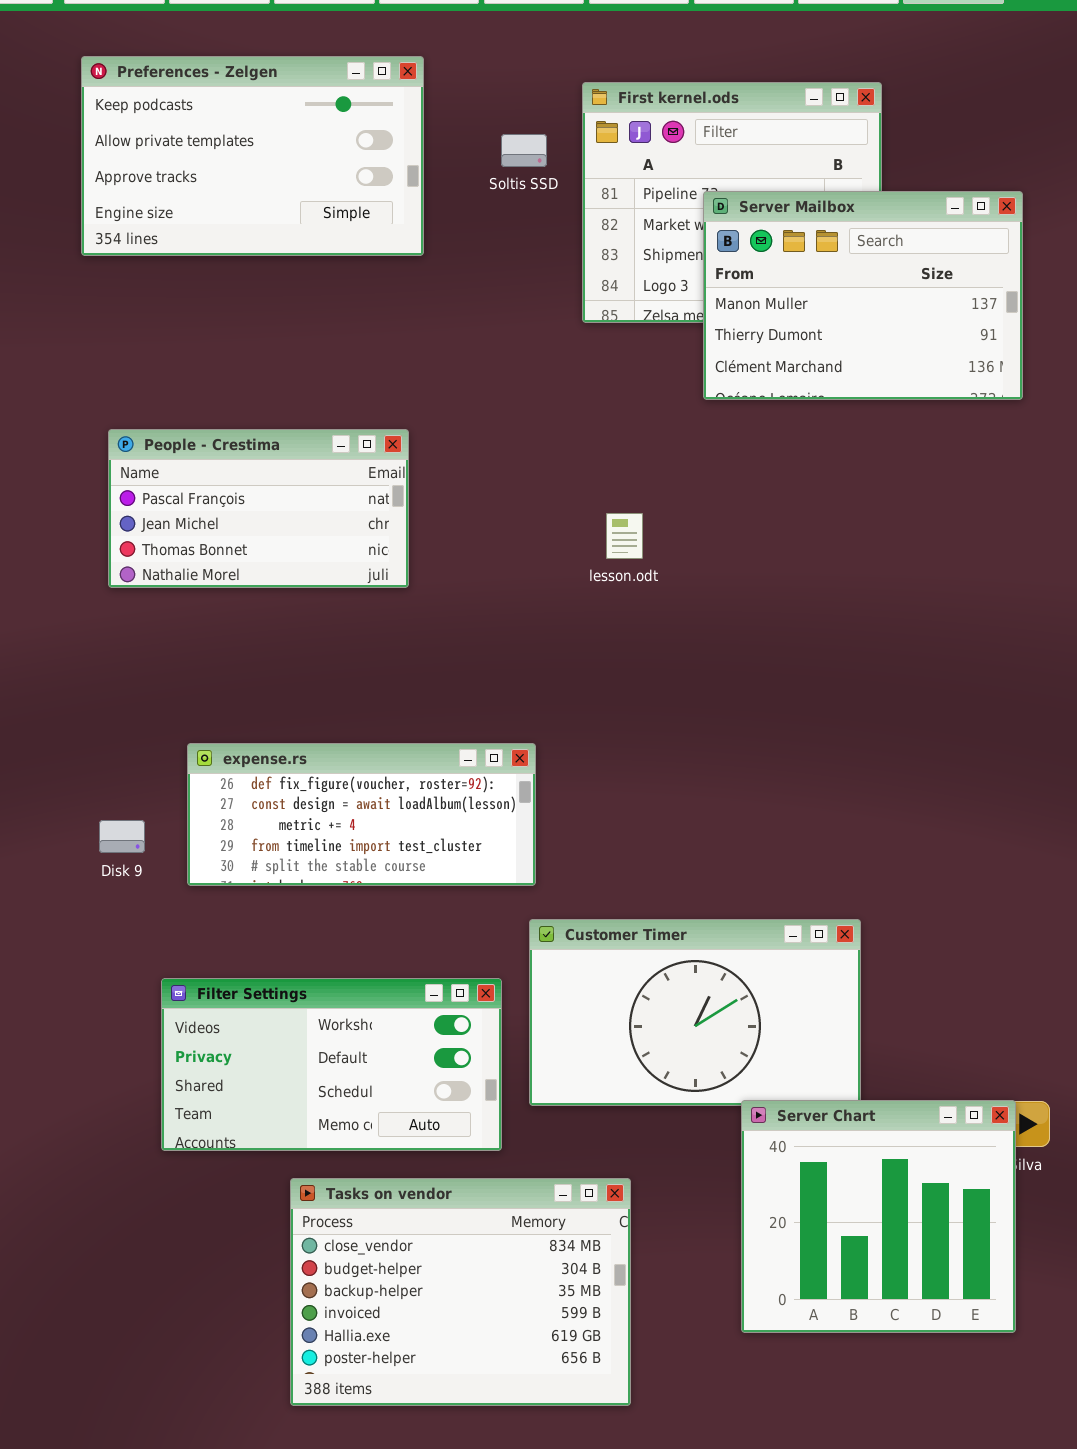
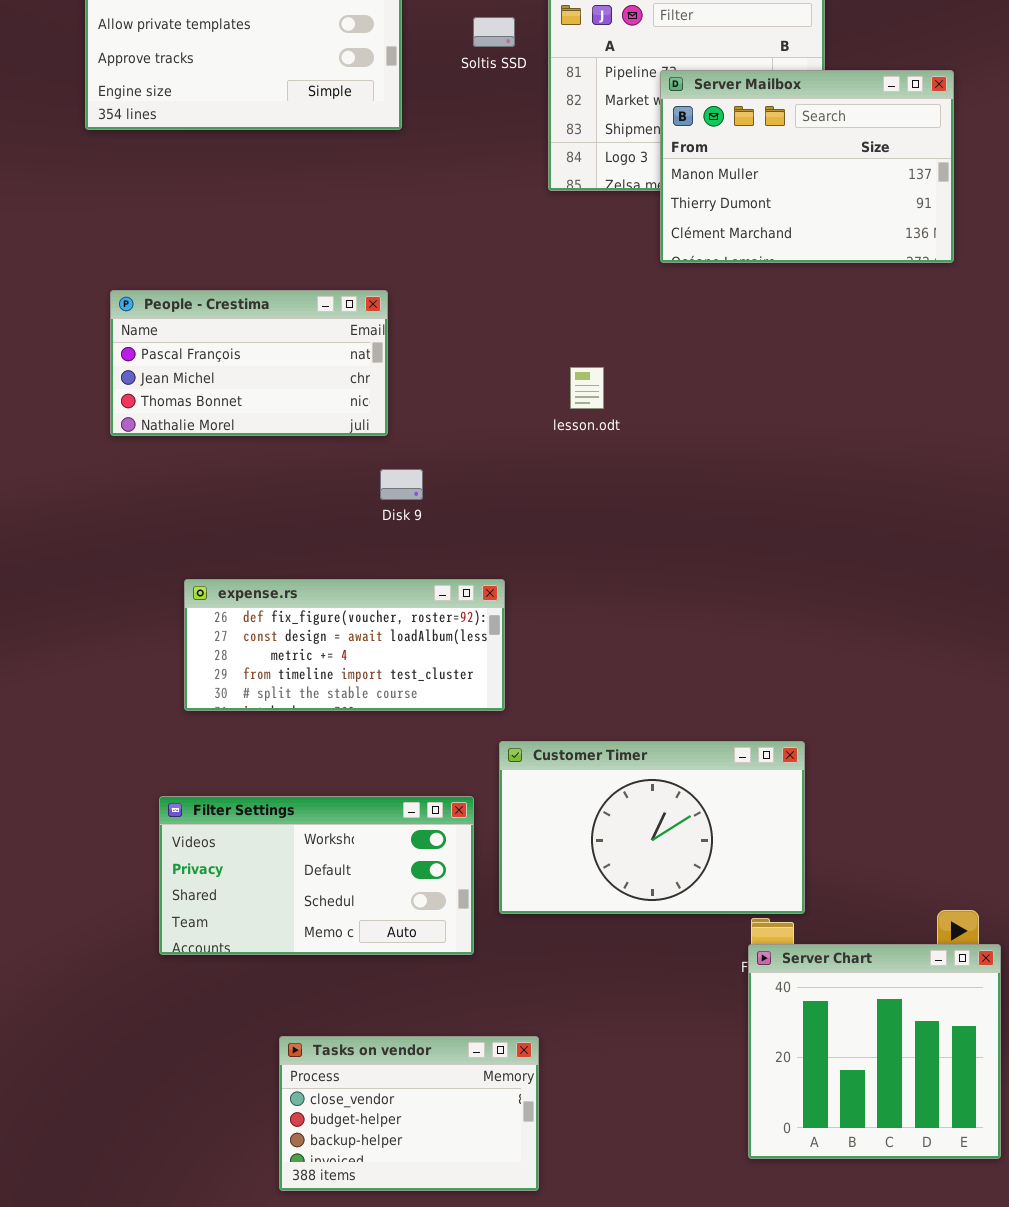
Disk 9: [99,820,145,853] -> [380,469,423,500], moved
Server Chart: [741,1100,1016,1333] -> [748,944,1001,1159], moved
Tasks on vendor: [290,1178,631,1406] -> [279,1036,539,1191], resized

